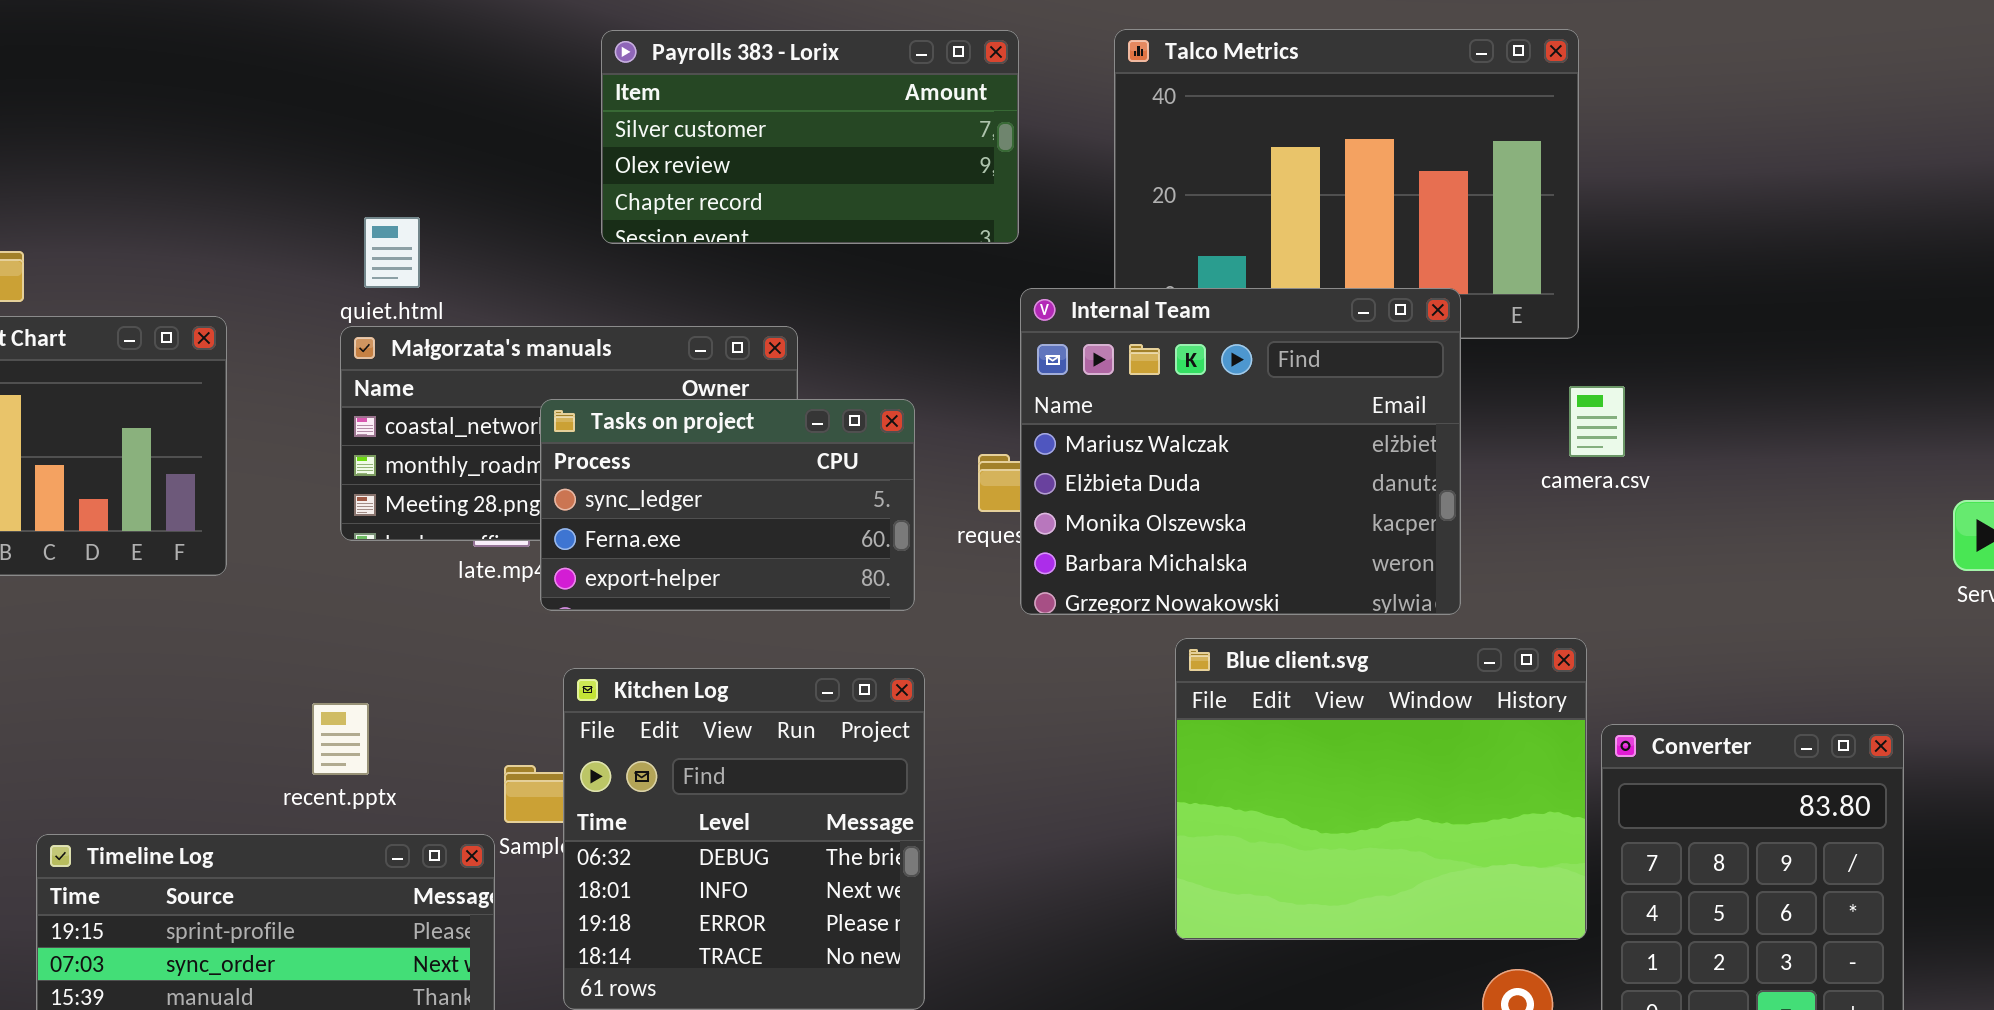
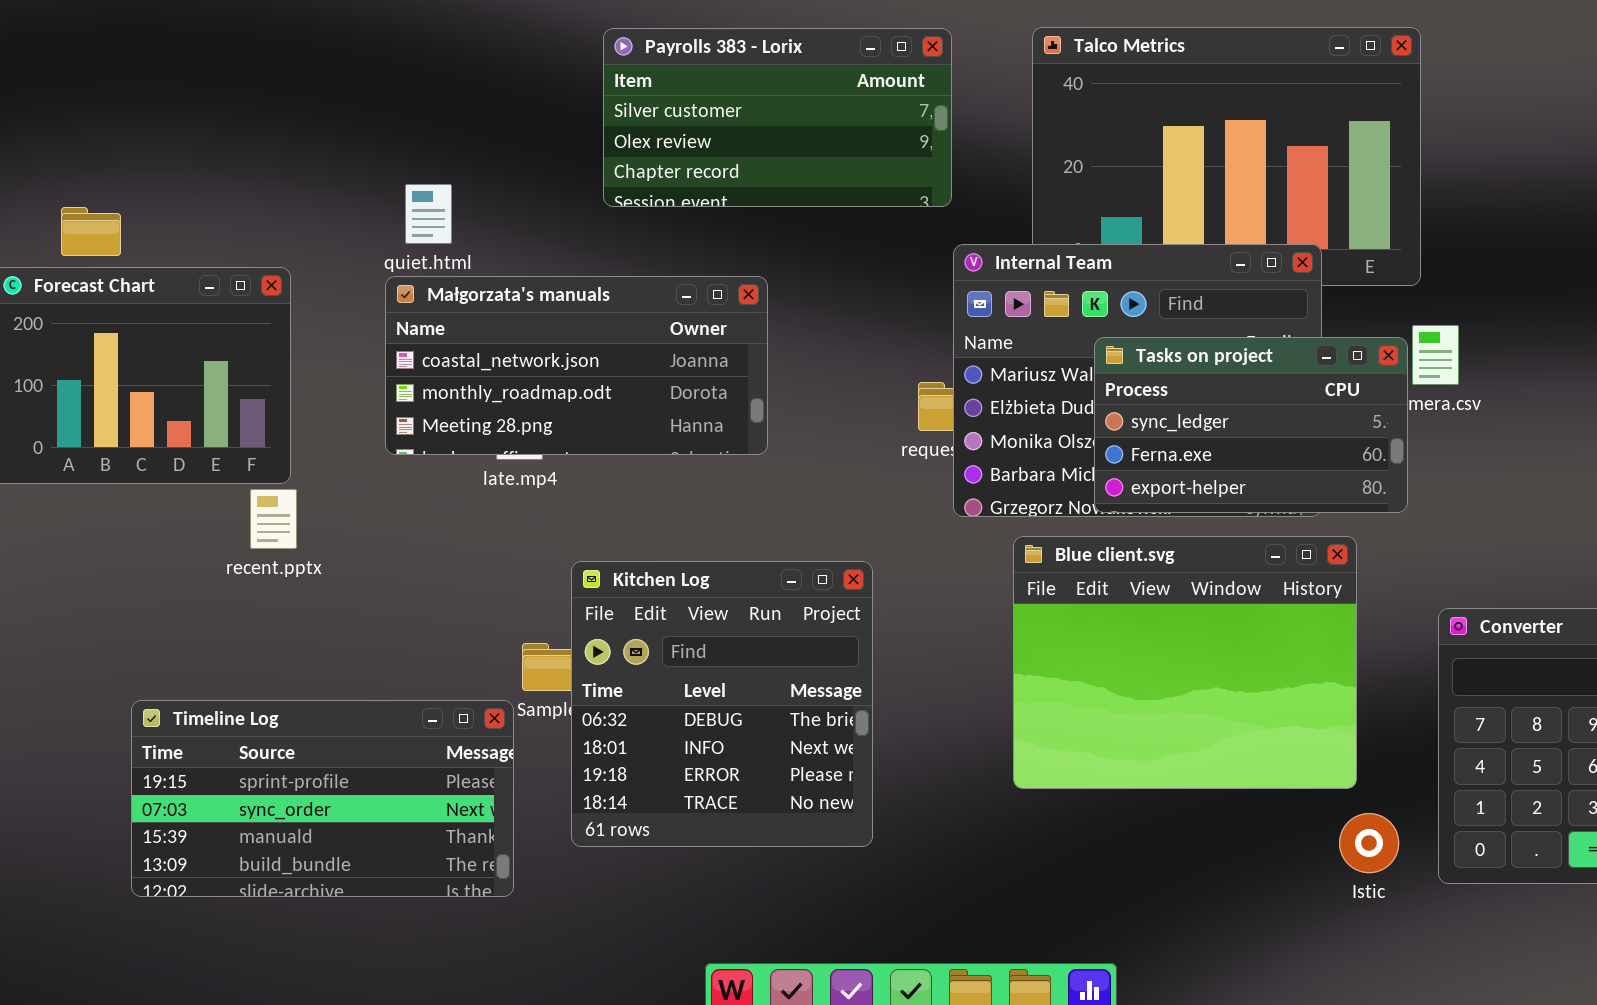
Tasks on project: [540,399,915,611] -> [1094,337,1408,513], moved
Blue client.svg: [1175,638,1587,940] -> [1013,536,1357,789], moved
recent.pptx: [312,703,369,775] -> [250,489,297,549], moved

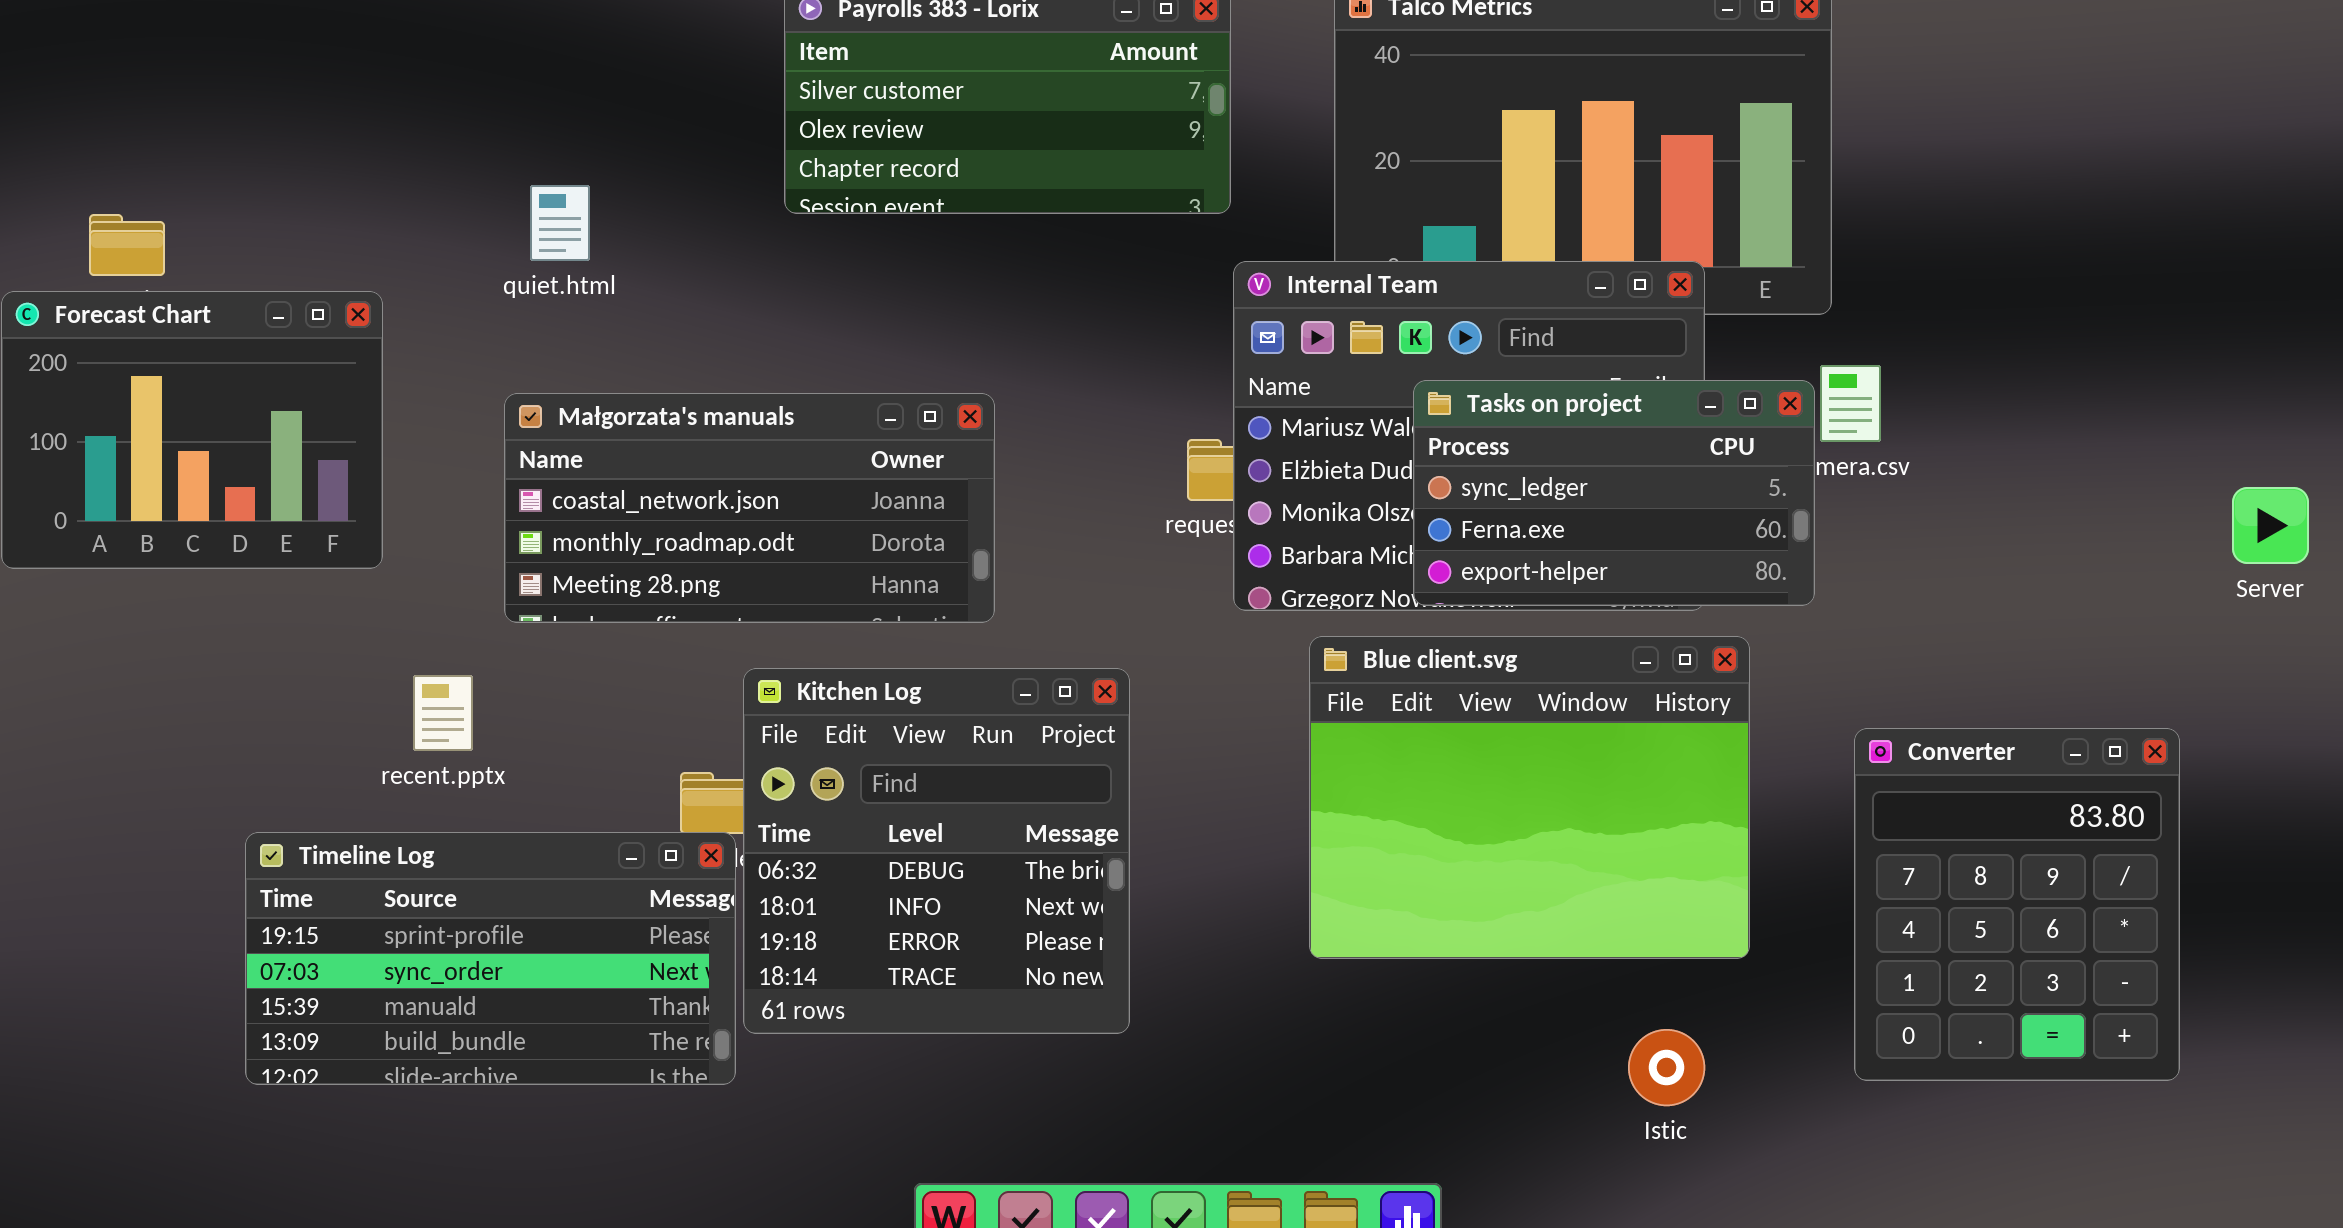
Małgorzata's manuals: [385,276,768,455] -> [504,393,995,623], moved
recent.pptx: [250,489,297,549] -> [413,675,473,751], moved
Timeline Log: [131,700,514,897] -> [245,832,736,1085], moved
Istic: [1339,813,1399,873] -> [1628,1029,1705,1106], moved

